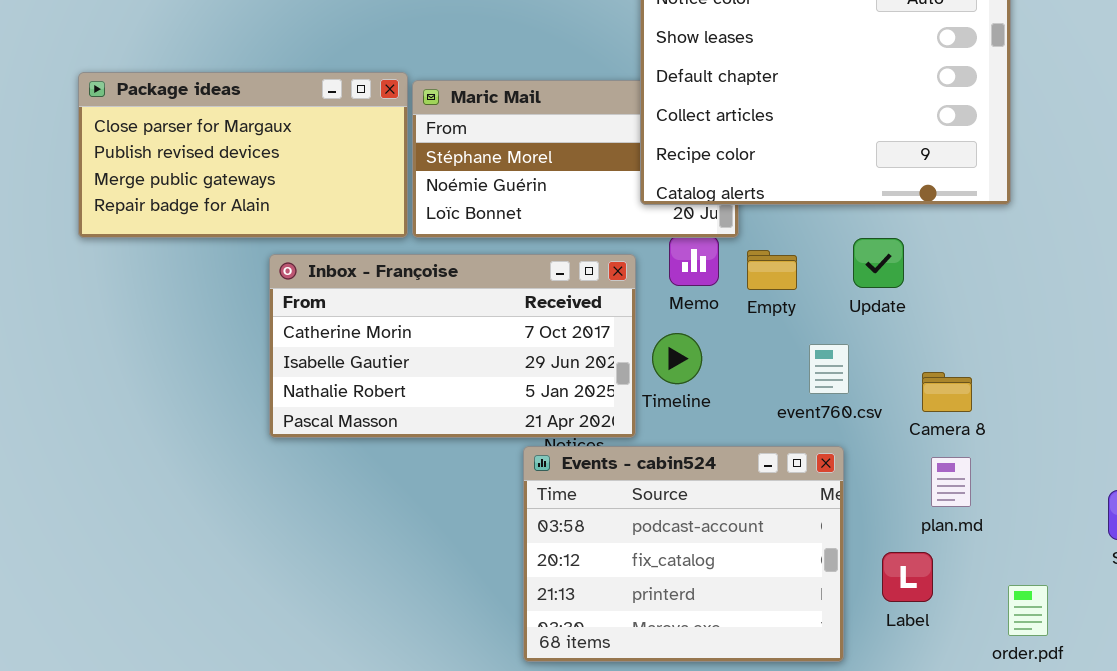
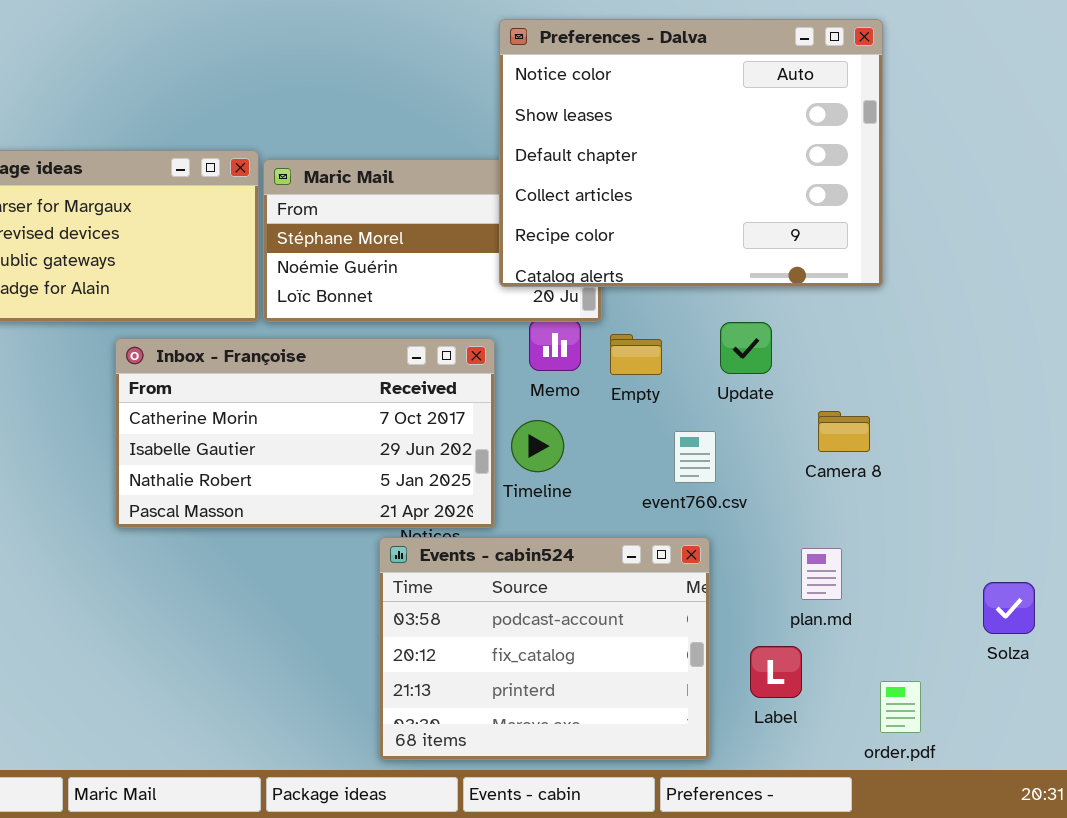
Camera 8: [922,372,972,412] -> [818,411,870,452], moved

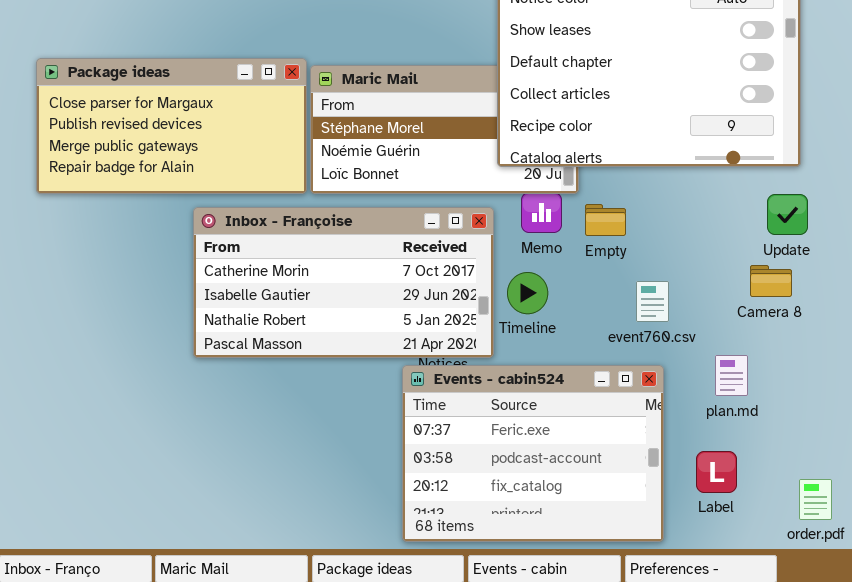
Update: [720,322,772,374] -> [767,194,808,235], moved
Events - cabin524: [379,537,710,760] -> [402,365,664,542], scrolled up 1 row
plan.md: [801,548,842,600] -> [715,355,748,396], moved

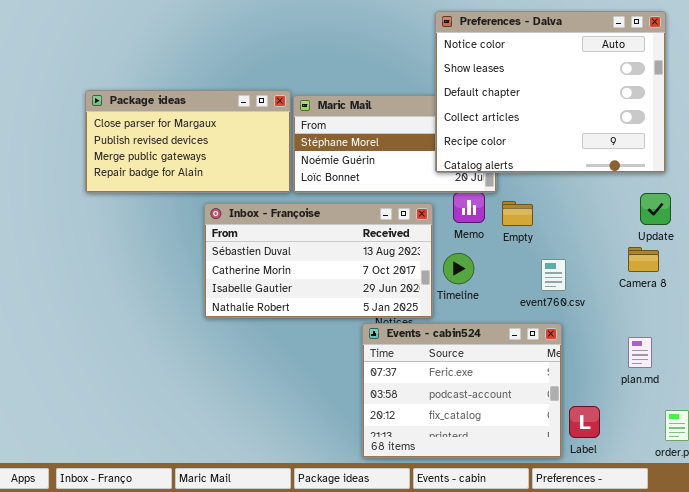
Inbox - Françoise: [193,207,494,358] -> [204,203,433,318], scrolled up 1 row
plan.md: [715,355,748,396] -> [628,337,652,368], moved
Label: [696,451,737,493] -> [569,406,600,438], moved

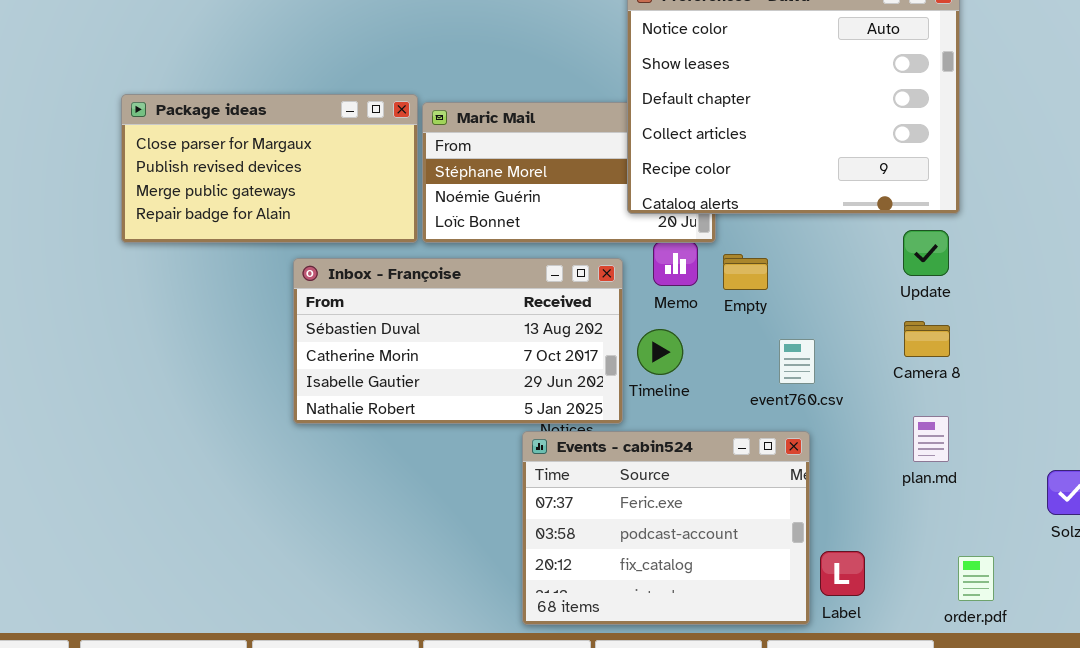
Update: [640,193,671,225] -> [903,230,949,276], moved
plan.md: [628,337,652,368] -> [913,416,949,462], moved

